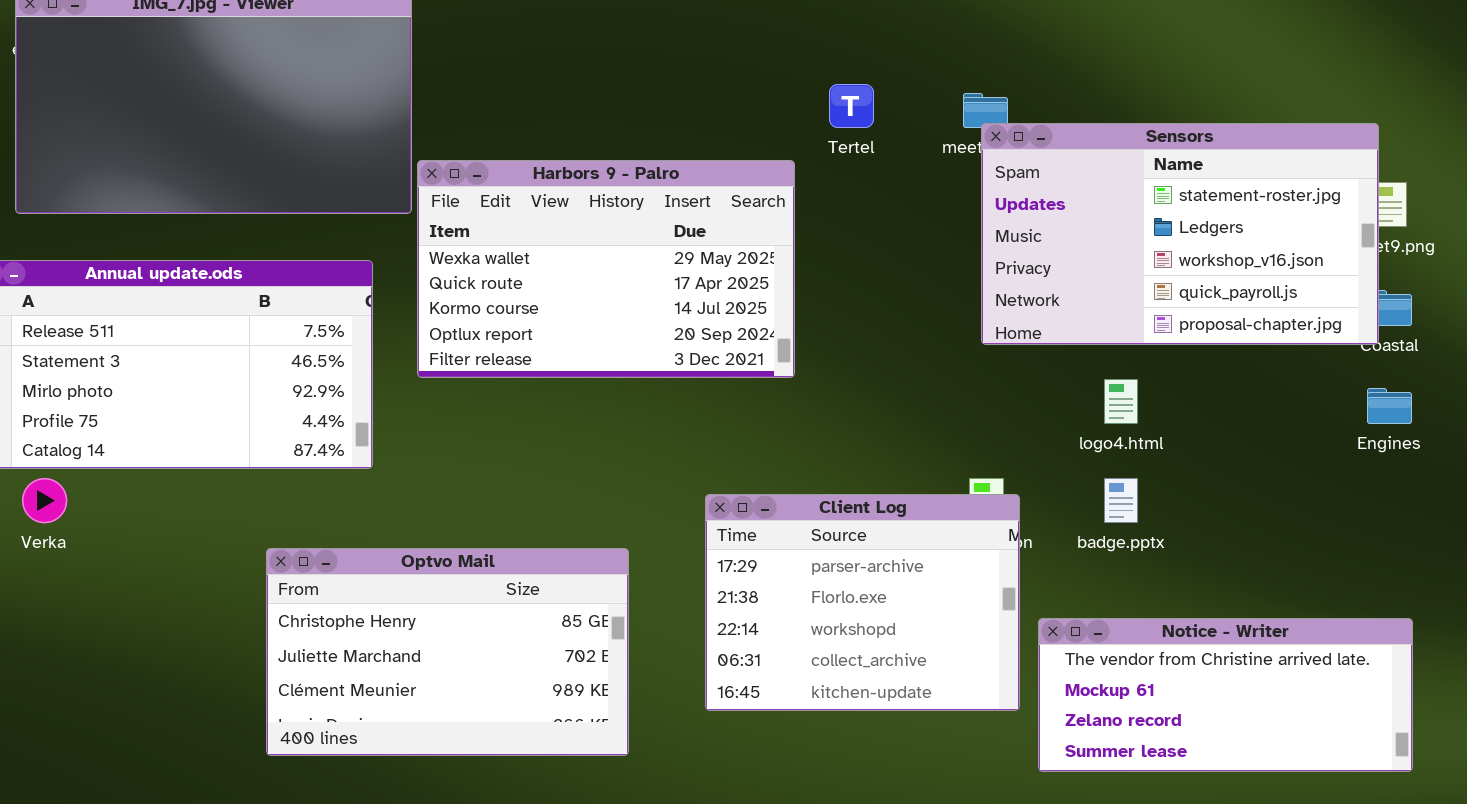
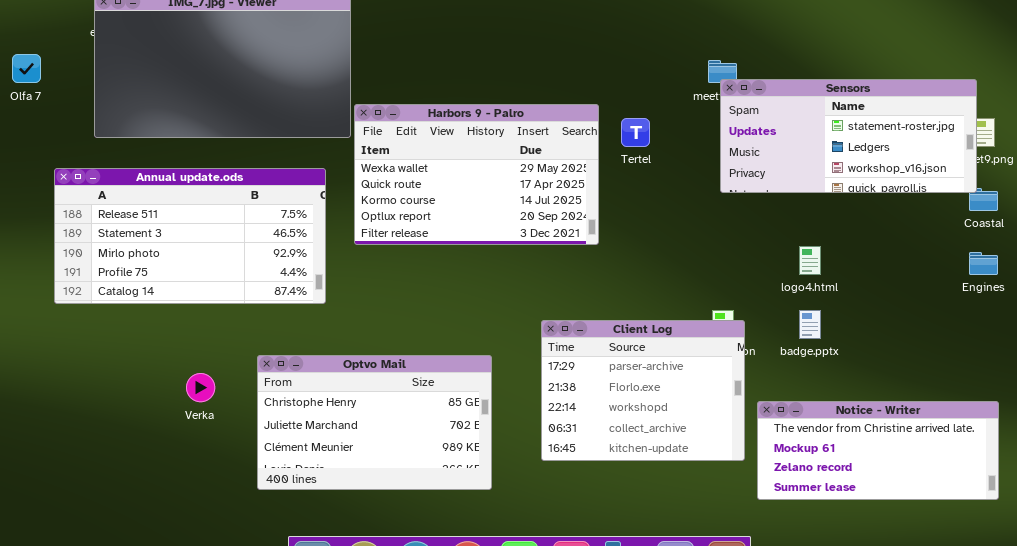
Tertel: [829,84,874,128] -> [621,118,650,147], moved
Sensors: [981,123,1379,345] -> [720,79,977,193], resized
Verka: [22,478,67,523] -> [186,373,215,402], moved

